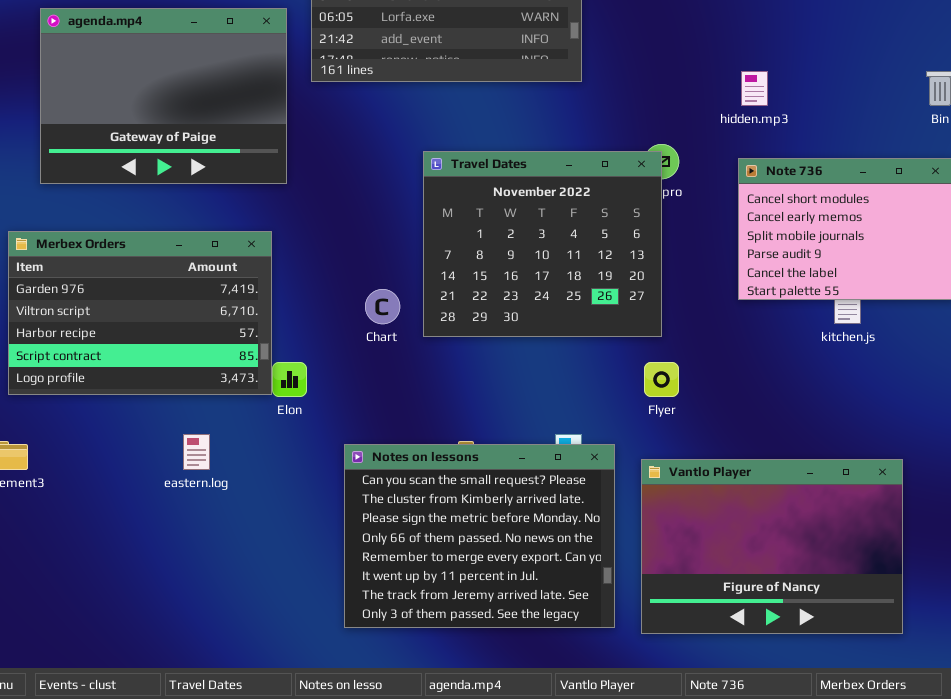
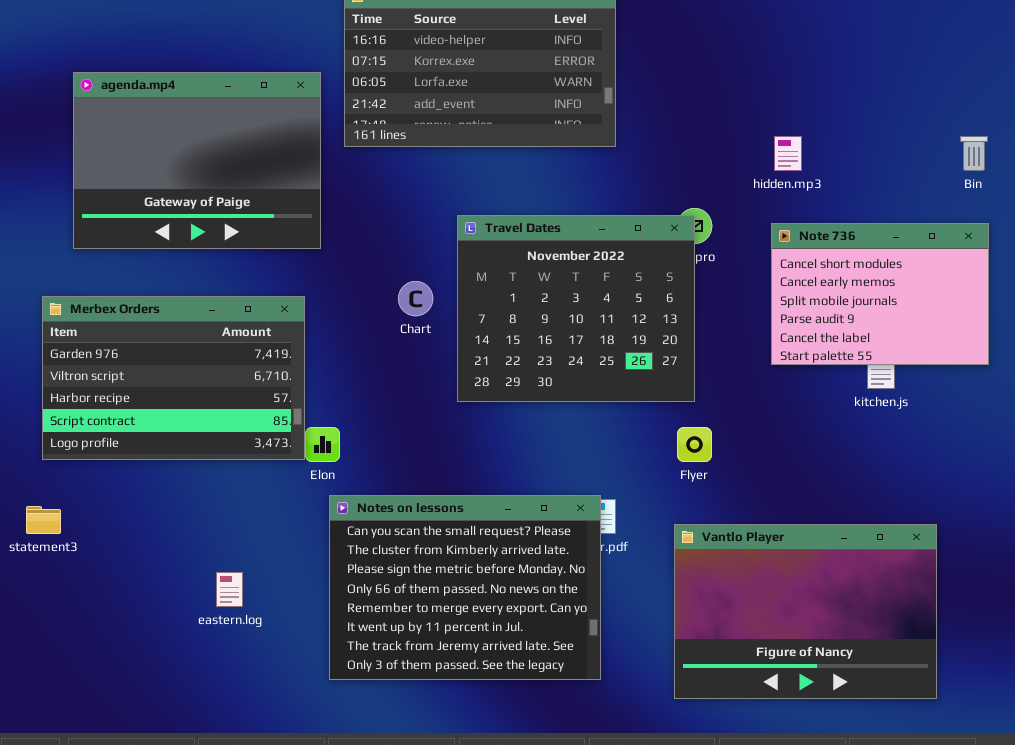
Chart: [365,289,400,324] -> [398,281,433,316], moved
eastern.log: [183,434,210,470] -> [216,572,243,607], moved
Notes on lessons: [344,444,615,628] -> [329,495,601,680], moved

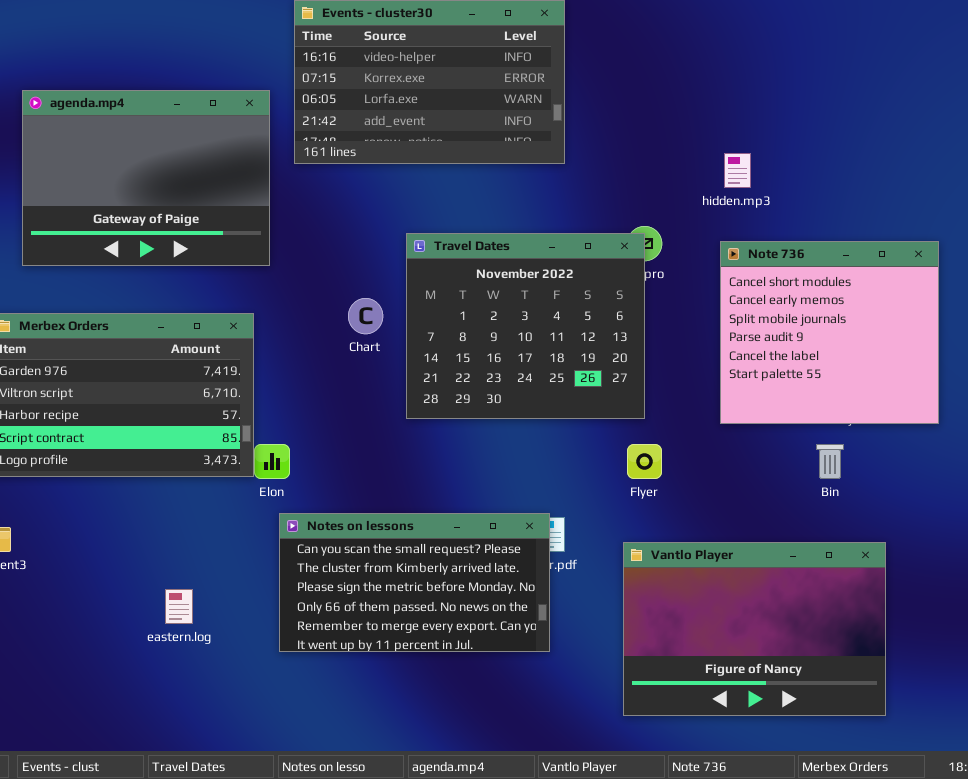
Bin: [960,136,988,171] -> [816,444,844,479], moved
Note 736: [771,223,989,365] -> [720,241,939,424], resized
Notes on lessons: [329,495,601,680] -> [279,513,550,652], resized

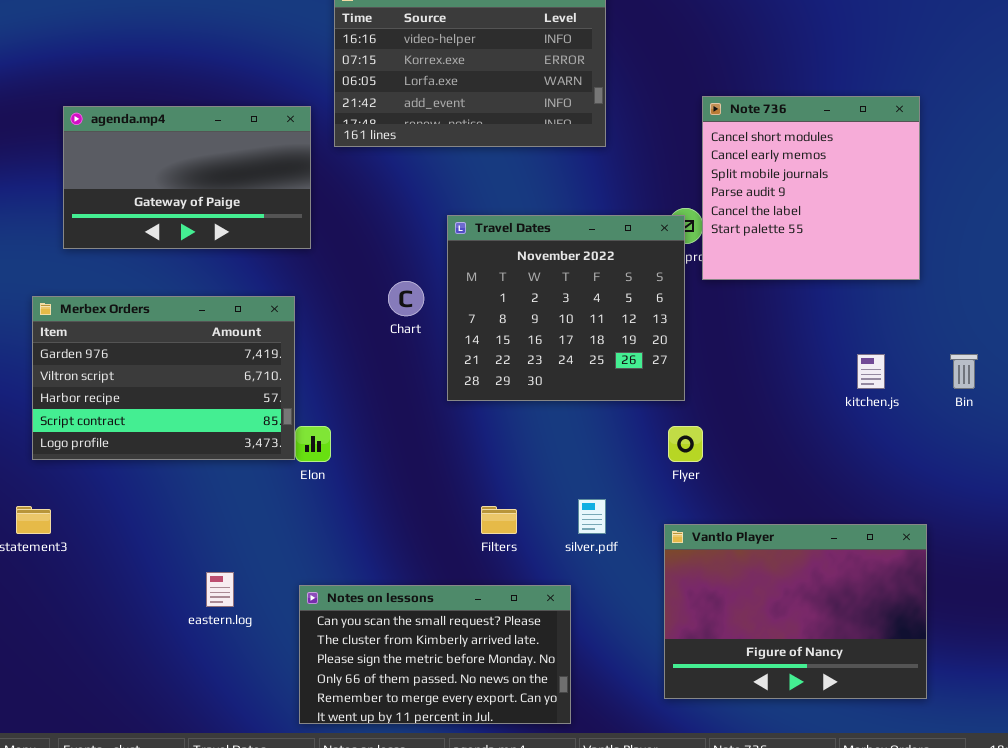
agenda.mp4: [22,90,270,266] -> [63,106,311,249], resized
Note 736: [720,241,939,424] -> [702,96,920,280], moved
Bin: [816,444,844,479] -> [950,354,978,389], moved
Notes on lessons: [279,513,550,652] -> [299,585,571,724], moved

